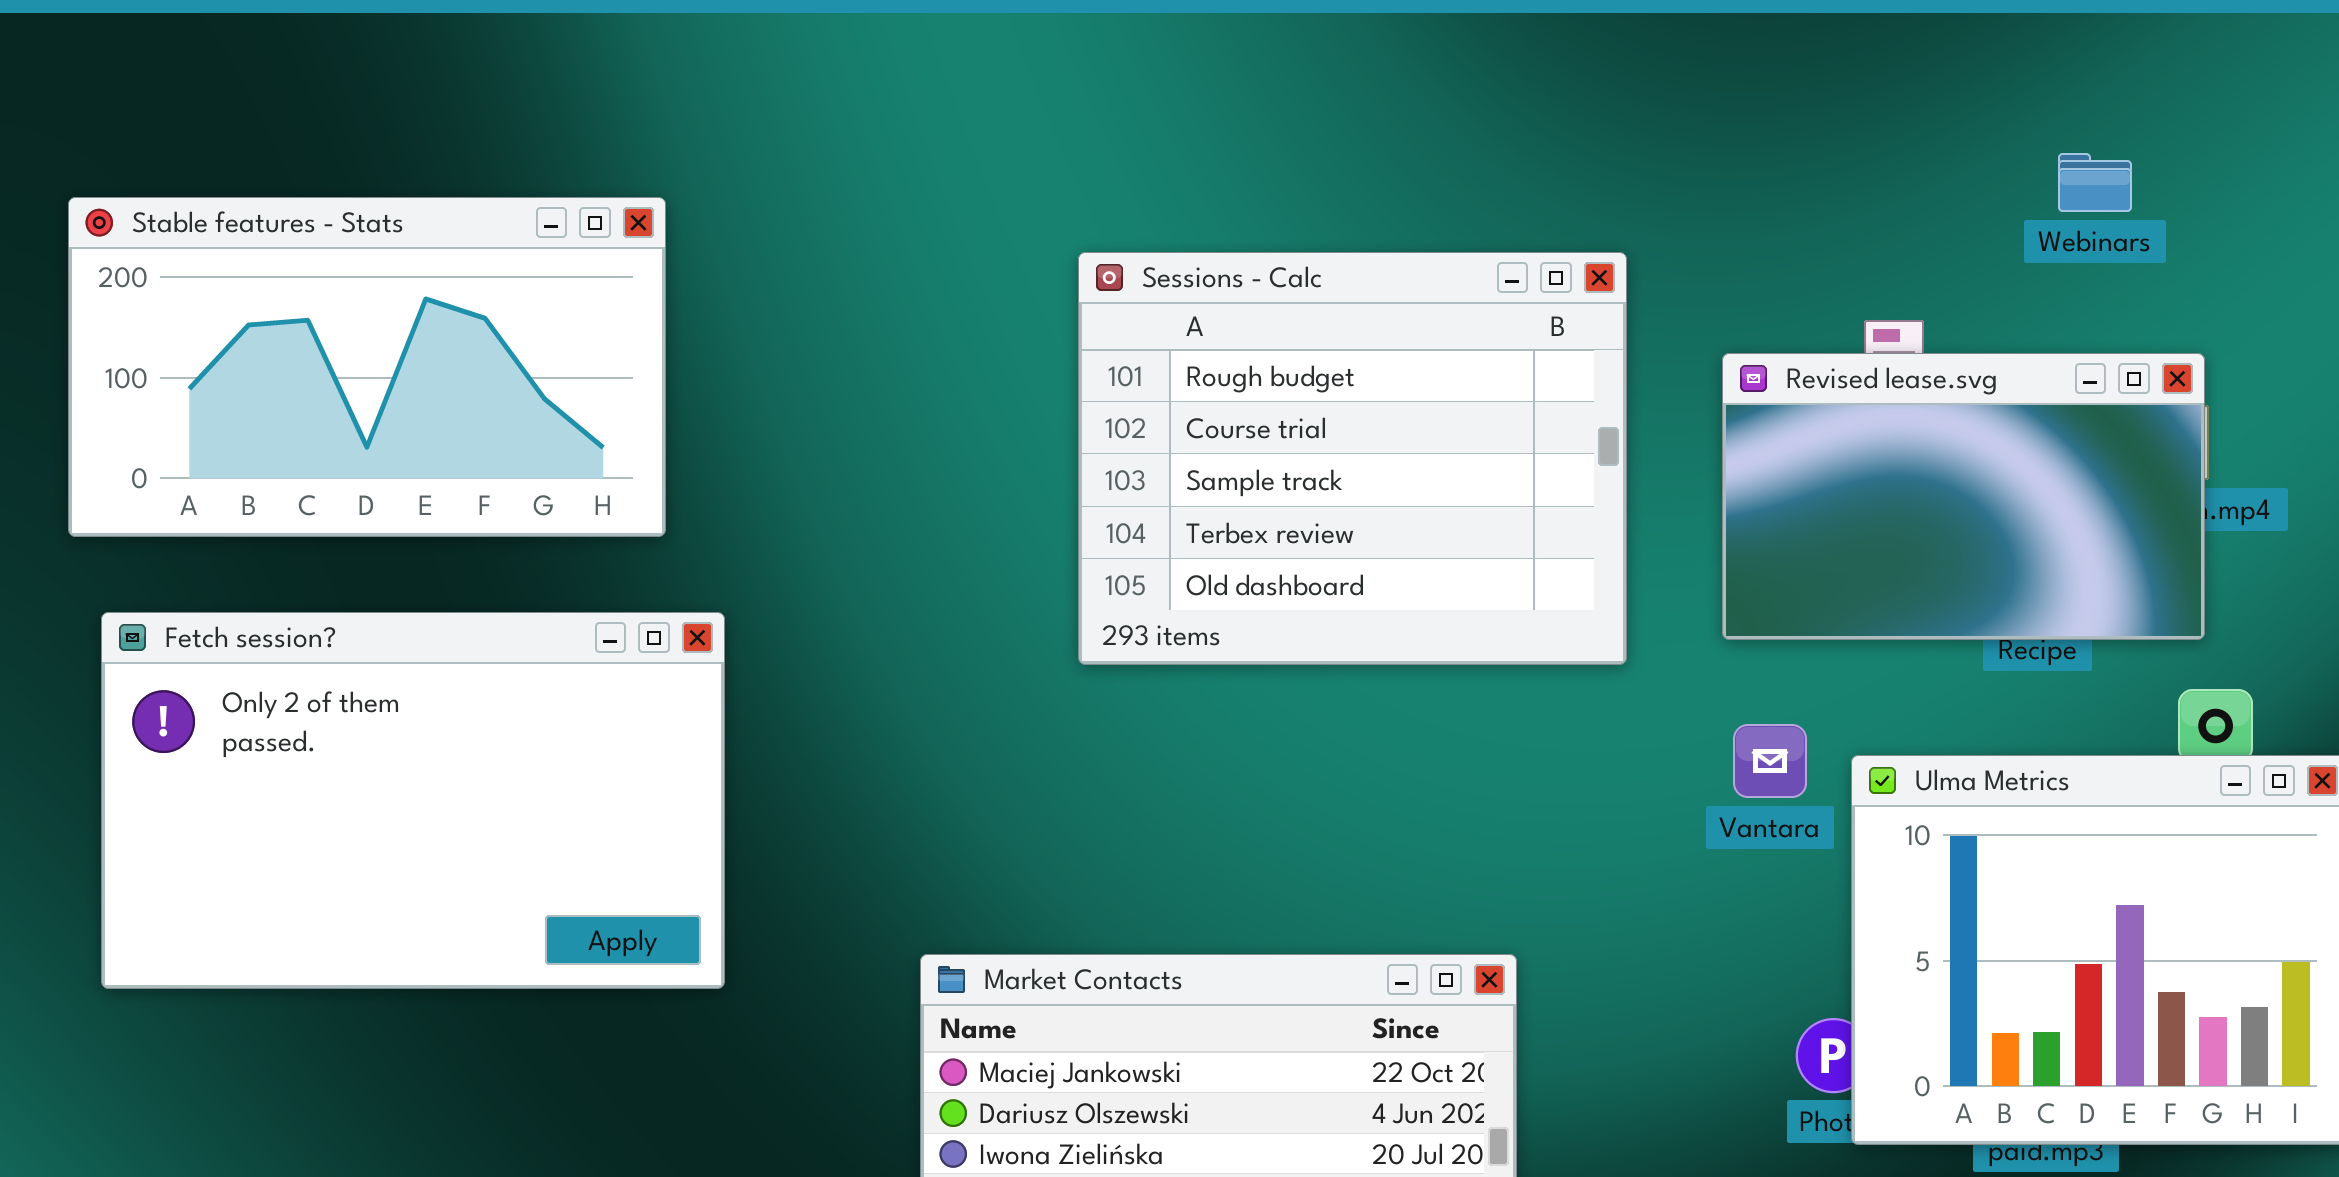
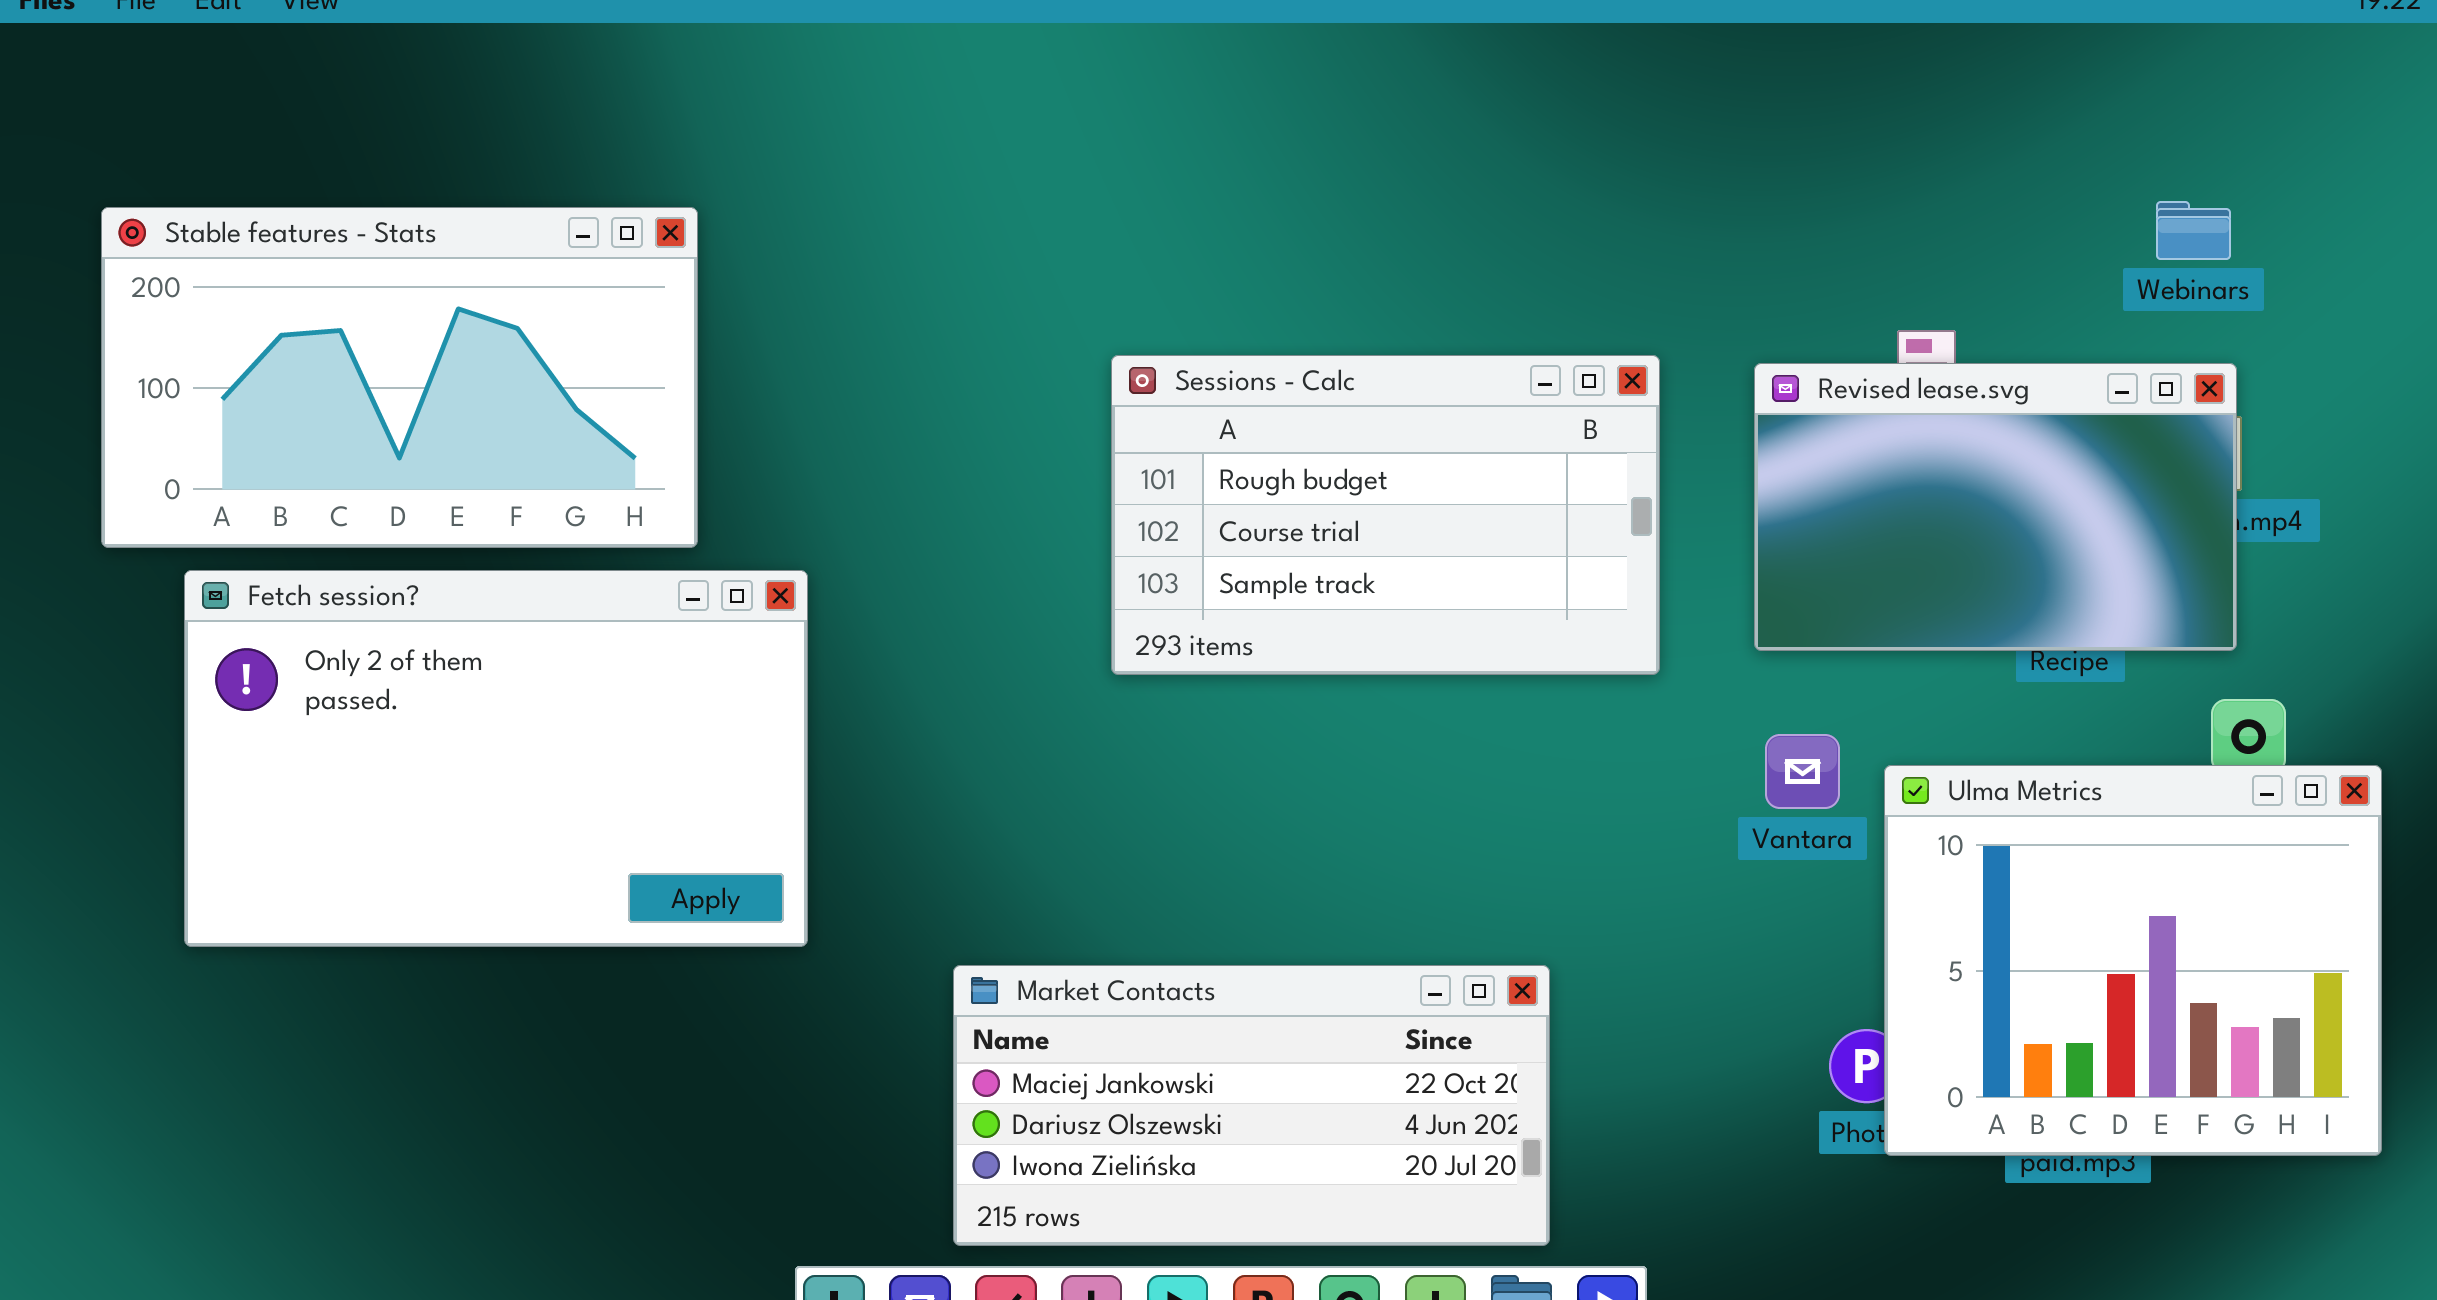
Webinars: [2058,153,2132,212] -> [2156,201,2231,260], moved
Sessions - Calc: [1078,252,1627,665] -> [1111,355,1660,675], resized
Fetch session?: [101,612,725,989] -> [184,570,808,947], moved

